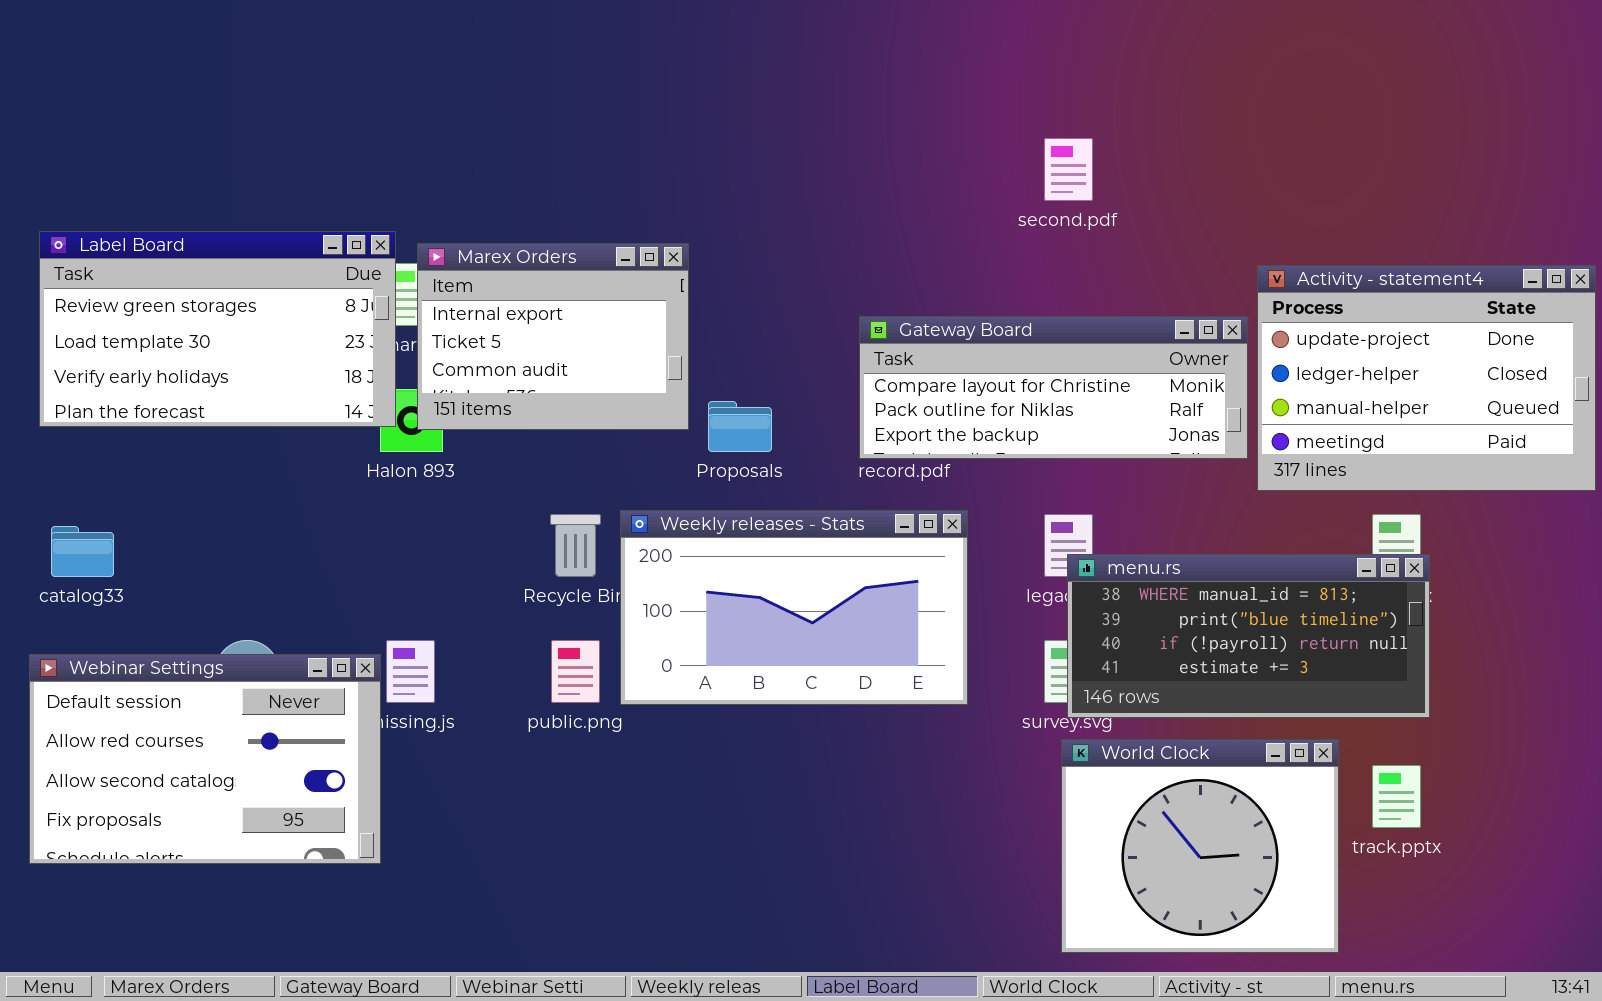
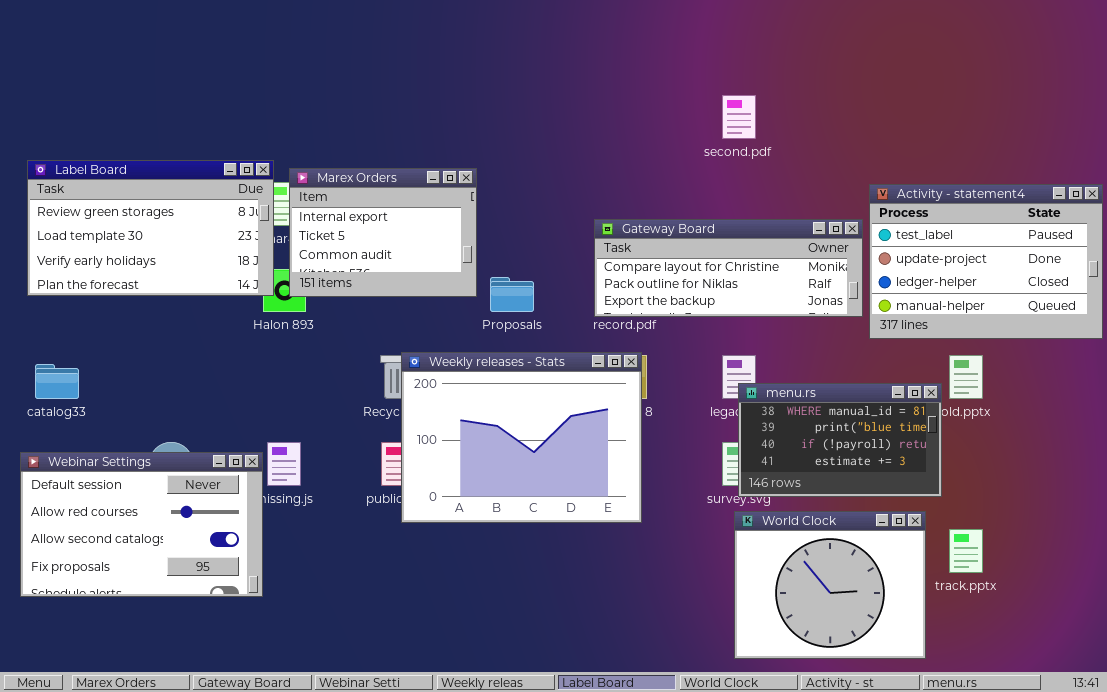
Activity - statement4: [1257,265,1596,491] -> [869,184,1103,339], scrolled up 1 row
Weekly releases - Stats: [620,510,968,705] -> [401,352,642,523], moved, resized
menu.rs: [1067,554,1430,718] -> [738,383,942,497], resized

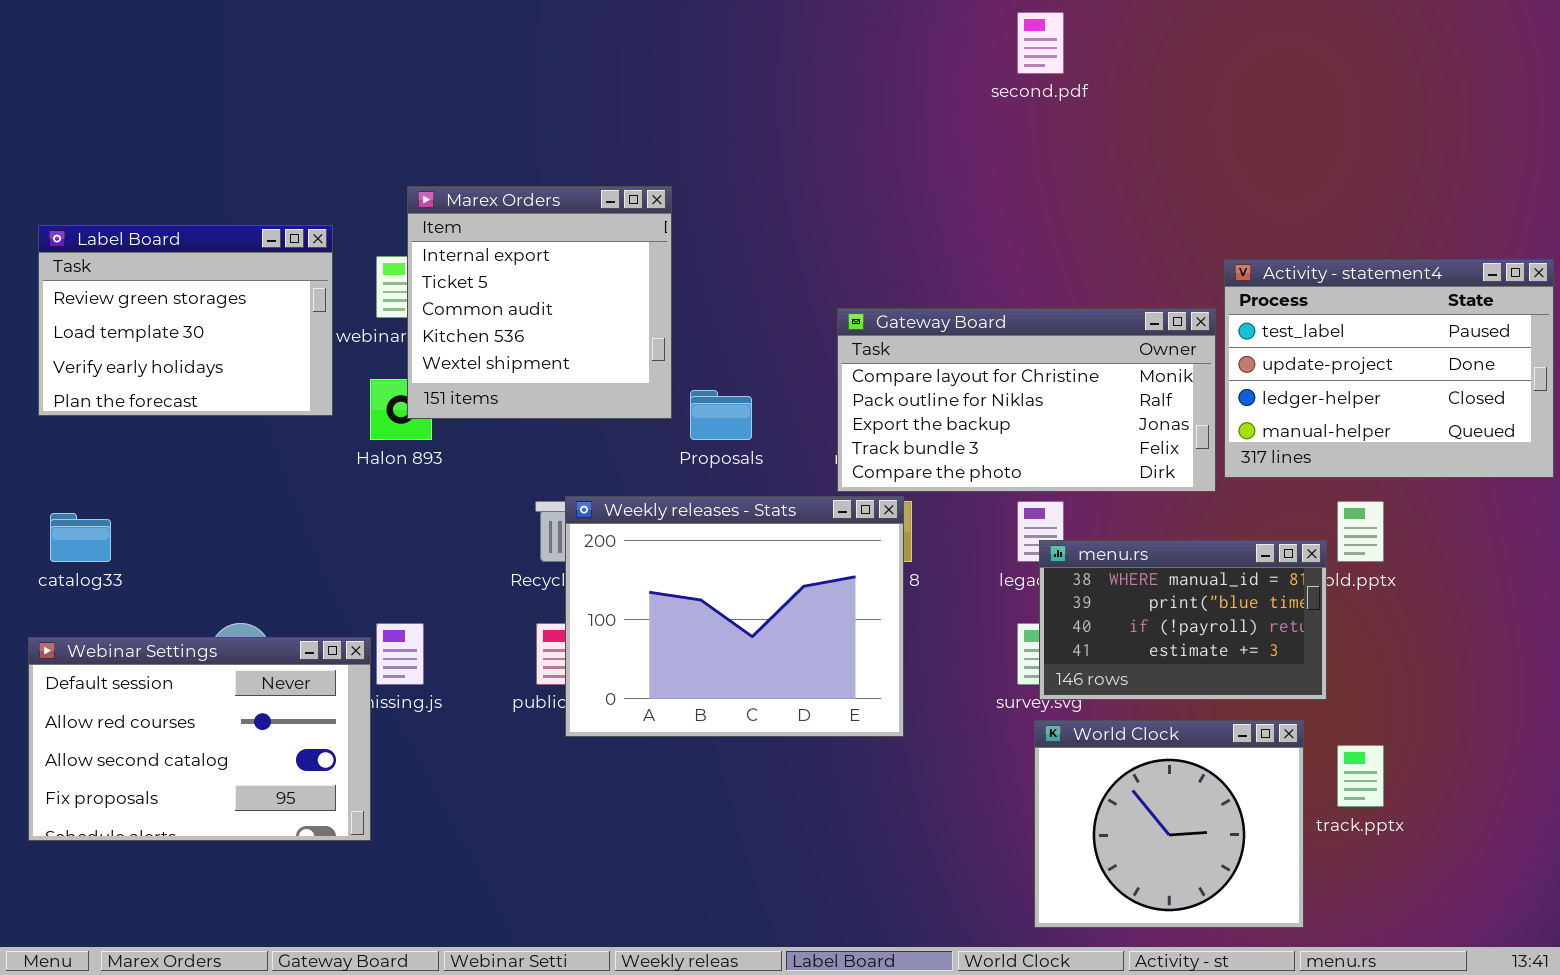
second.pdf: [722,95,756,139] -> [1017,12,1064,74], moved
Label Board: [27,160,274,296] -> [38,225,333,416], resized
Marex Orders: [289,168,477,297] -> [407,186,672,419], resized
Gateway Board: [594,219,863,317] -> [837,308,1216,492], resized

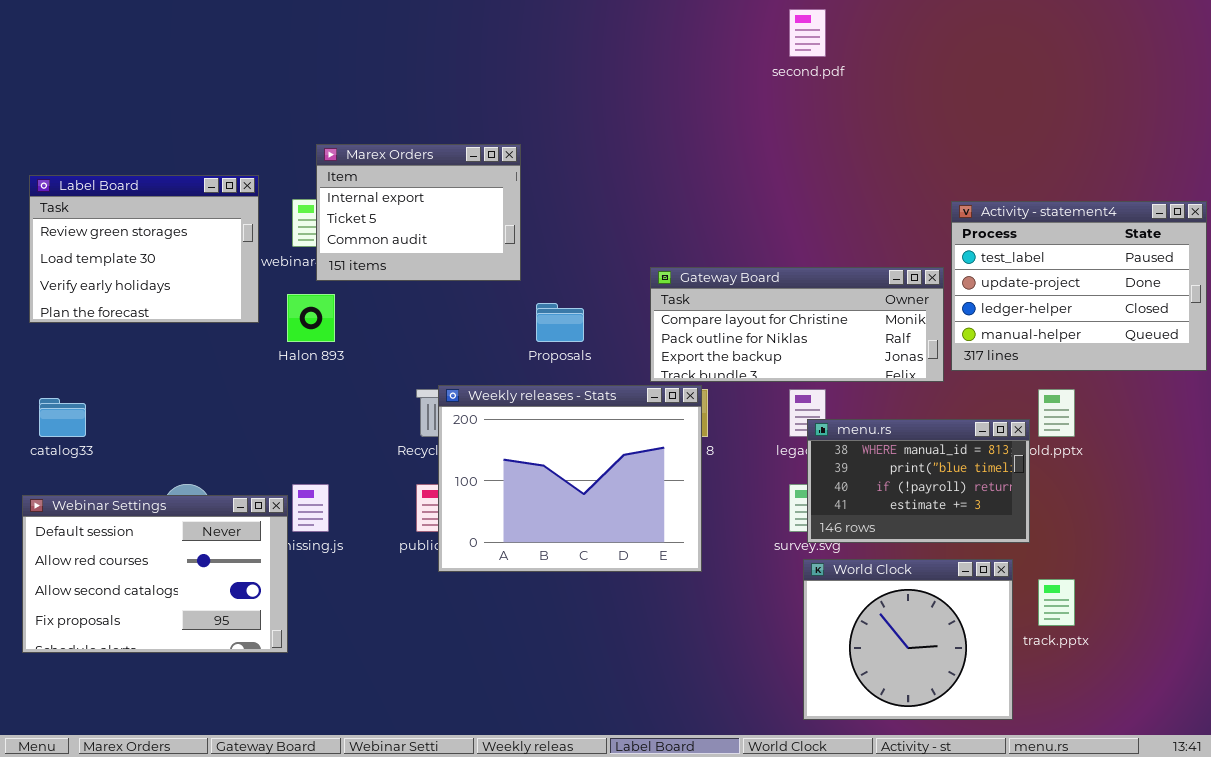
Marex Orders: [407,186,672,419] -> [316,144,521,281], resized
Gateway Board: [837,308,1216,492] -> [650,267,944,382], resized

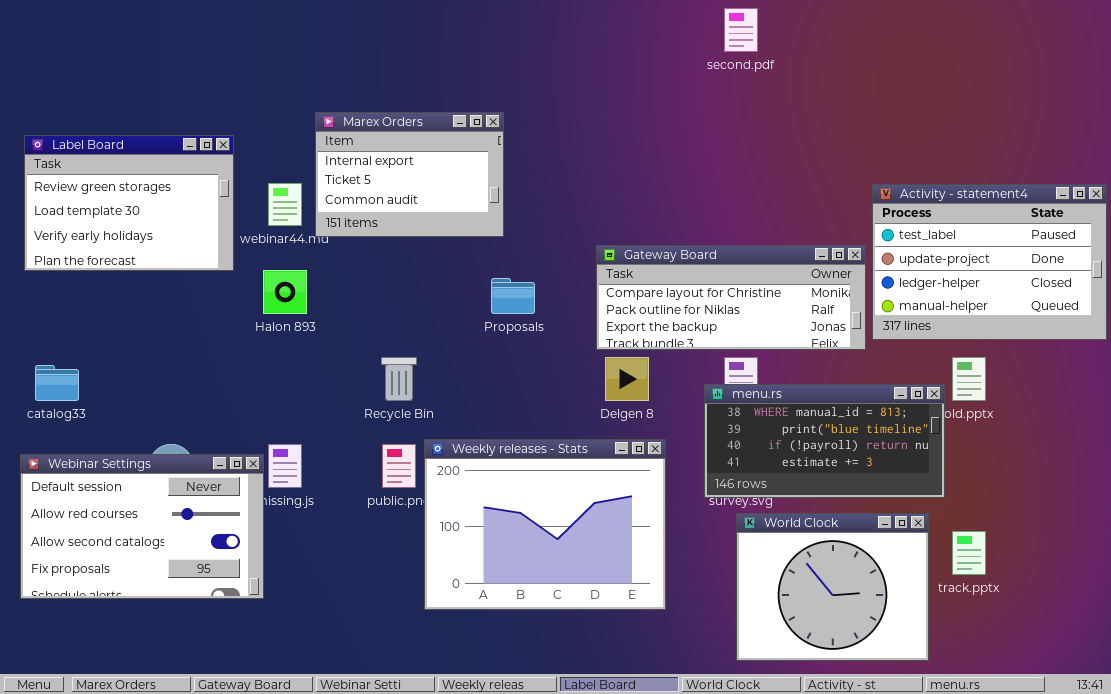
Marex Orders: [316,144,521,281] -> [315,112,504,237], moved
Label Board: [29,175,259,323] -> [24,135,234,271], moved
Weekly releases - Stats: [438,385,702,572] -> [424,439,666,610], moved
menu.rs: [807,419,1030,543] -> [704,384,945,498], resized

